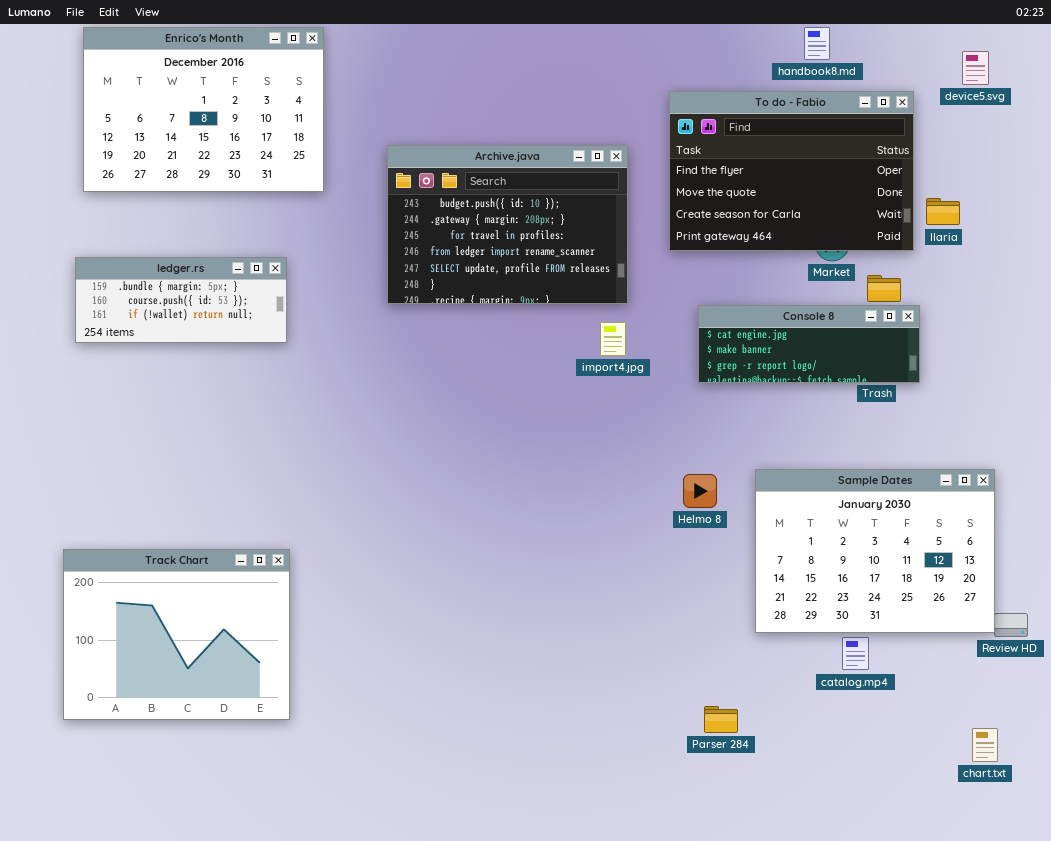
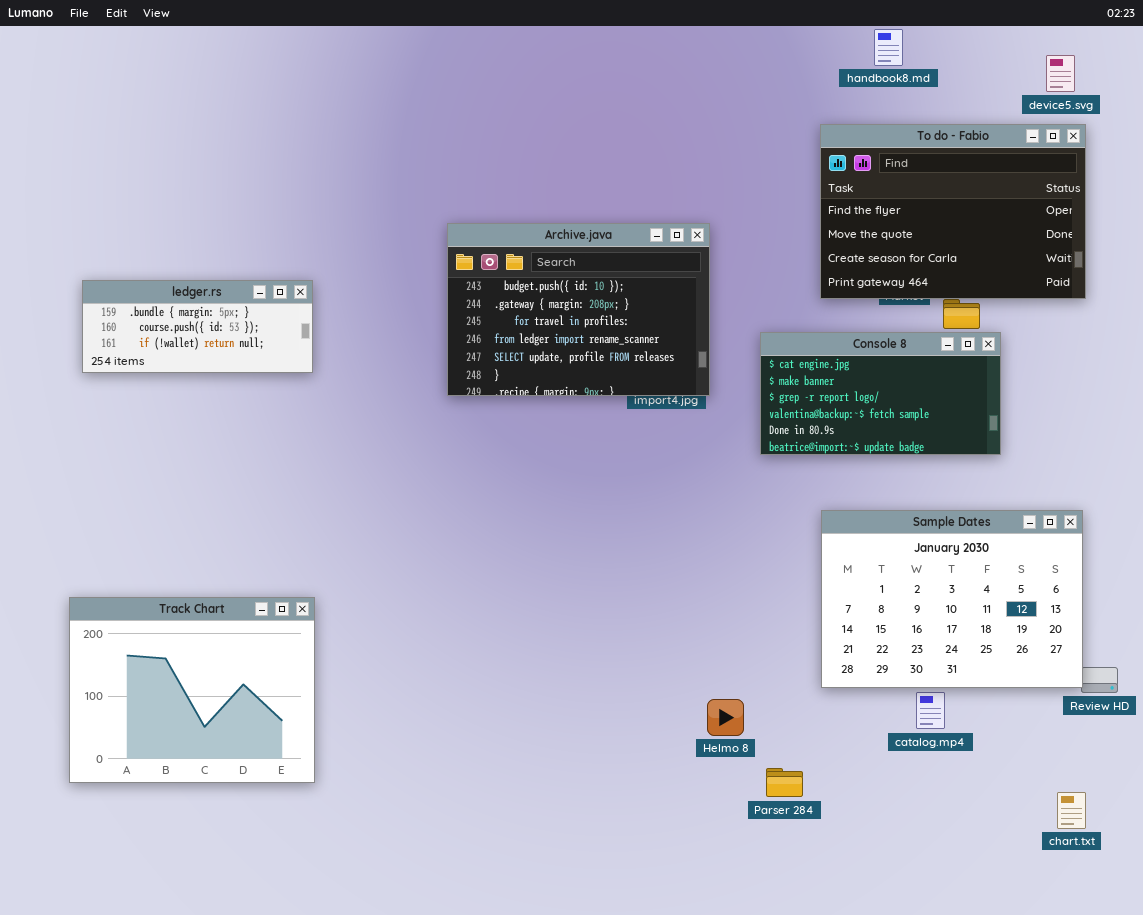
Enrico's Month: [83,27,324,192] -> none, closed
To do - Fabio: [669,91,914,251] -> [820,124,1086,299], moved
Archive.java: [387,145,628,304] -> [447,223,710,396], moved
Console 8: [698,305,920,383] -> [760,332,1001,455], resized
Helmo 8: [683,474,717,508] -> [707,699,744,736], moved

